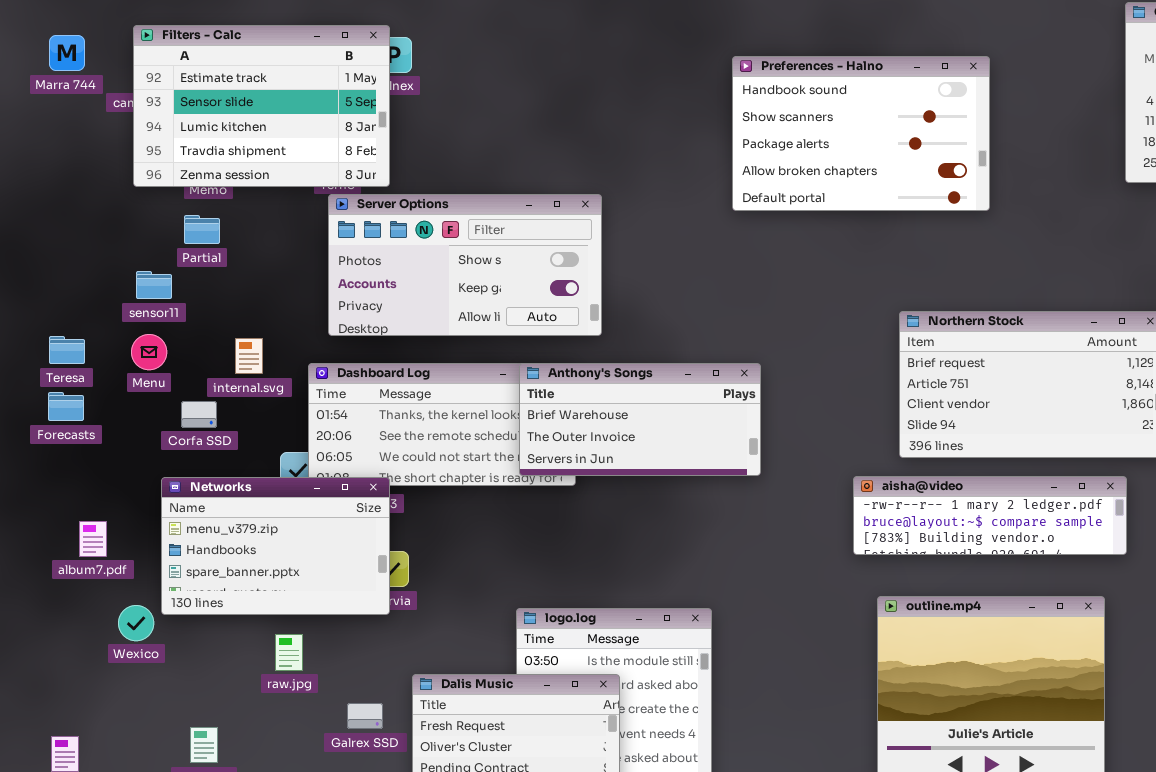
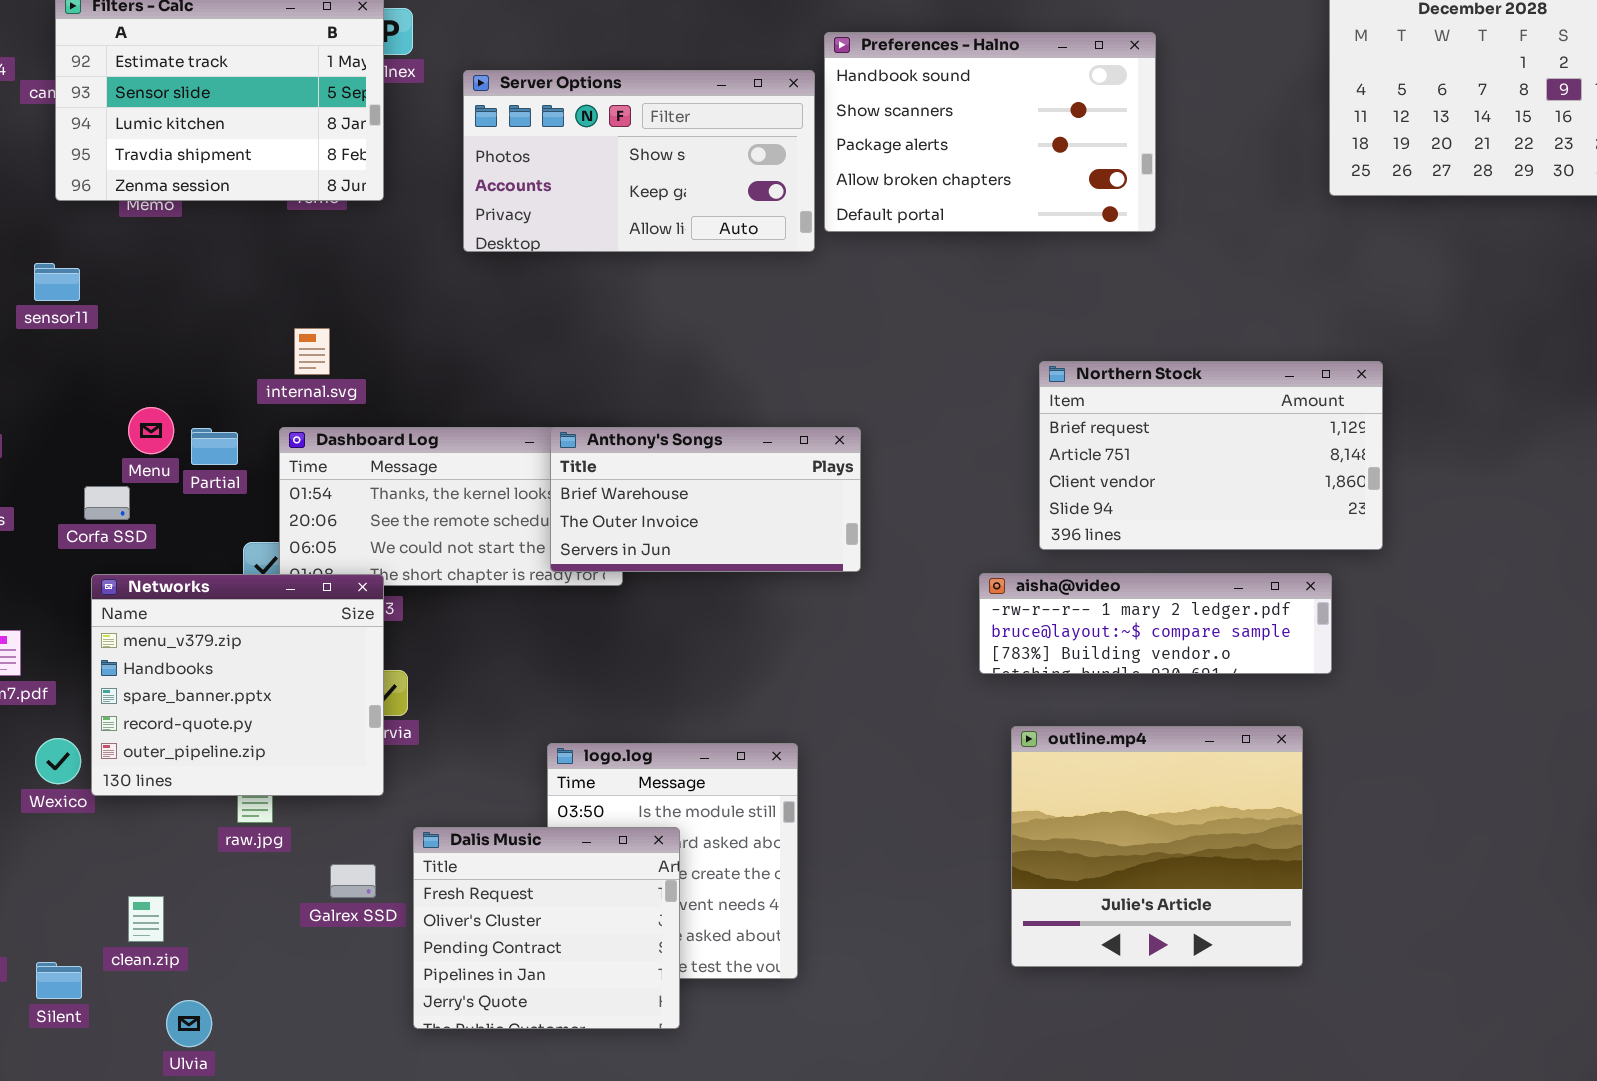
Server Options: [328,194,602,336] -> [463,70,815,252], moved
Partial: [184,215,220,244] -> [191,428,238,465], moved
sensor11: [136,271,172,299] -> [34,263,80,301], moved
Menu: [131,334,167,370] -> [128,407,174,454], moved
internal.svg: [235,338,263,374] -> [294,328,330,375], moved
Corfa SSD: [181,401,217,428] -> [84,486,130,520], moved
Networks: [161,477,390,615] -> [91,574,384,796], resized

